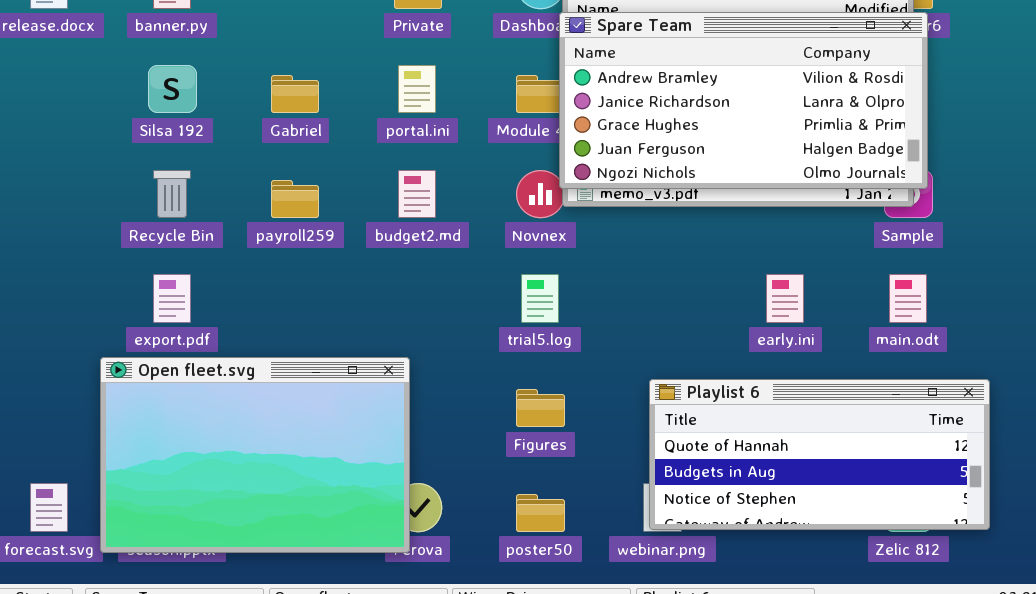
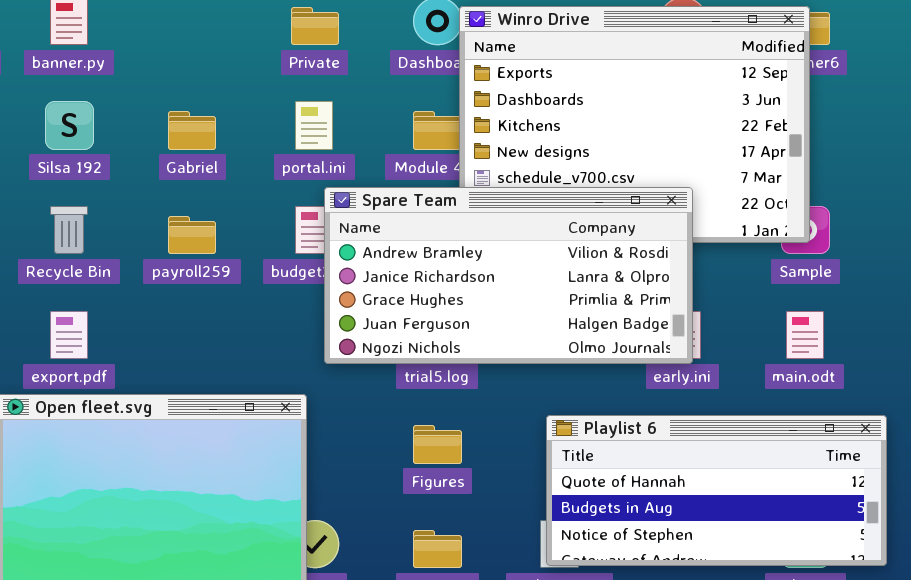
Spare Team: [559,12,928,189] -> [324,187,693,364], moved

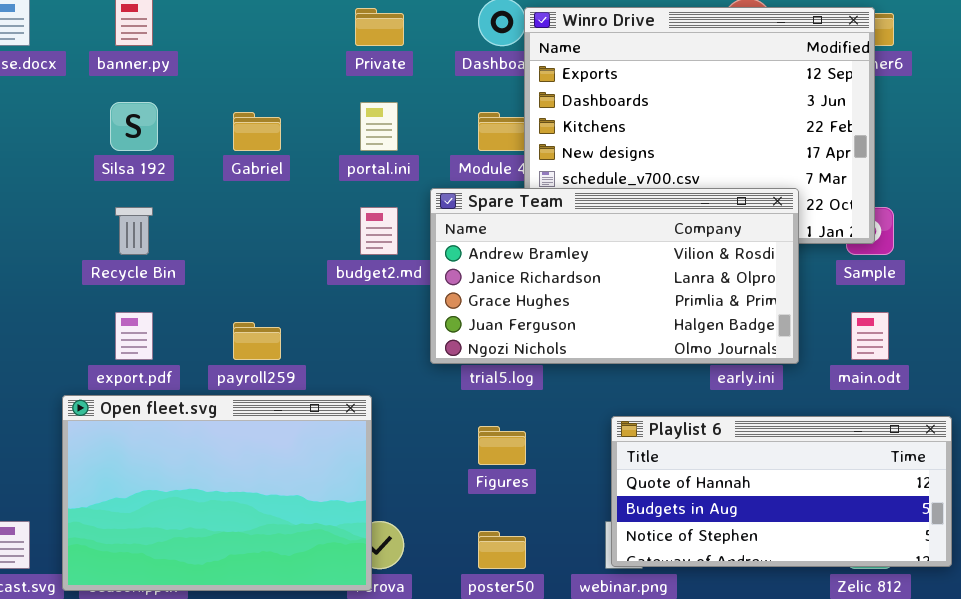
Spare Team: [324,187,693,364] -> [430,188,799,364], moved
payroll259: [168,216,216,254] -> [233,322,281,360], moved

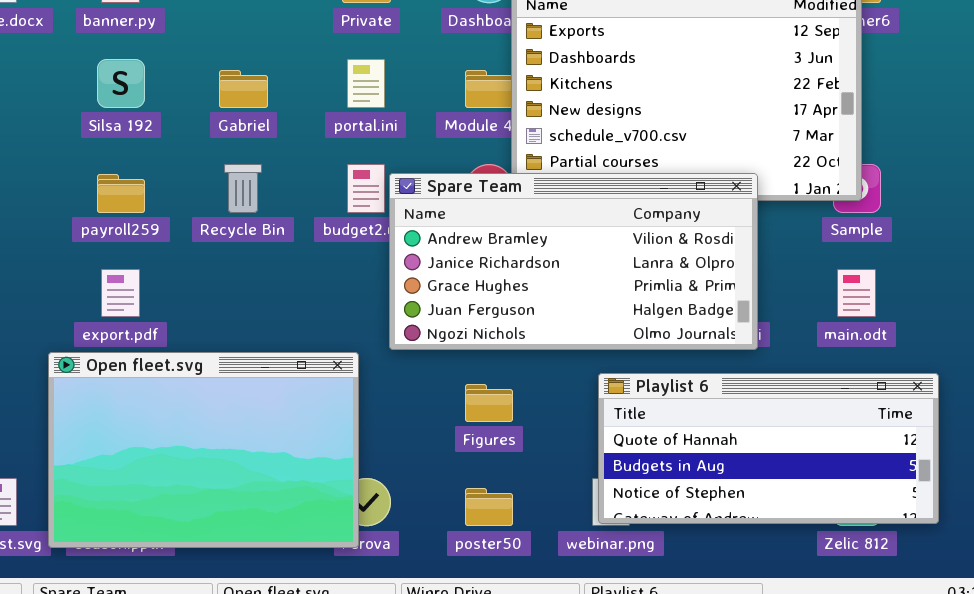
Spare Team: [430,188,799,364] -> [389,173,758,350], moved
Recycle Bin: [115,207,153,255] -> [224,164,262,213], moved
payroll259: [233,322,281,360] -> [97,174,145,213], moved

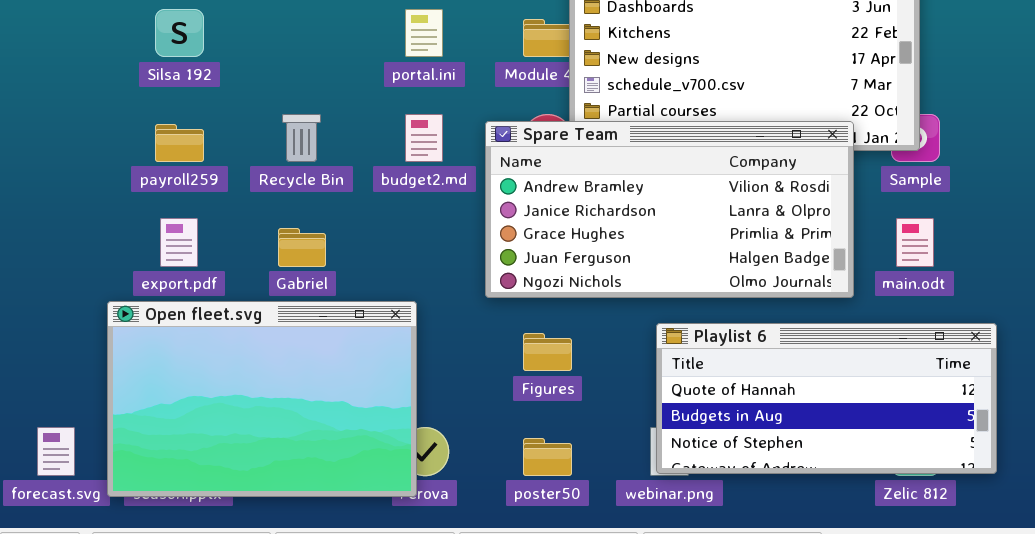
Gabriel: [219,70,268,108] -> [278,228,326,267], moved
Spare Team: [389,173,758,350] -> [485,121,854,298], moved

